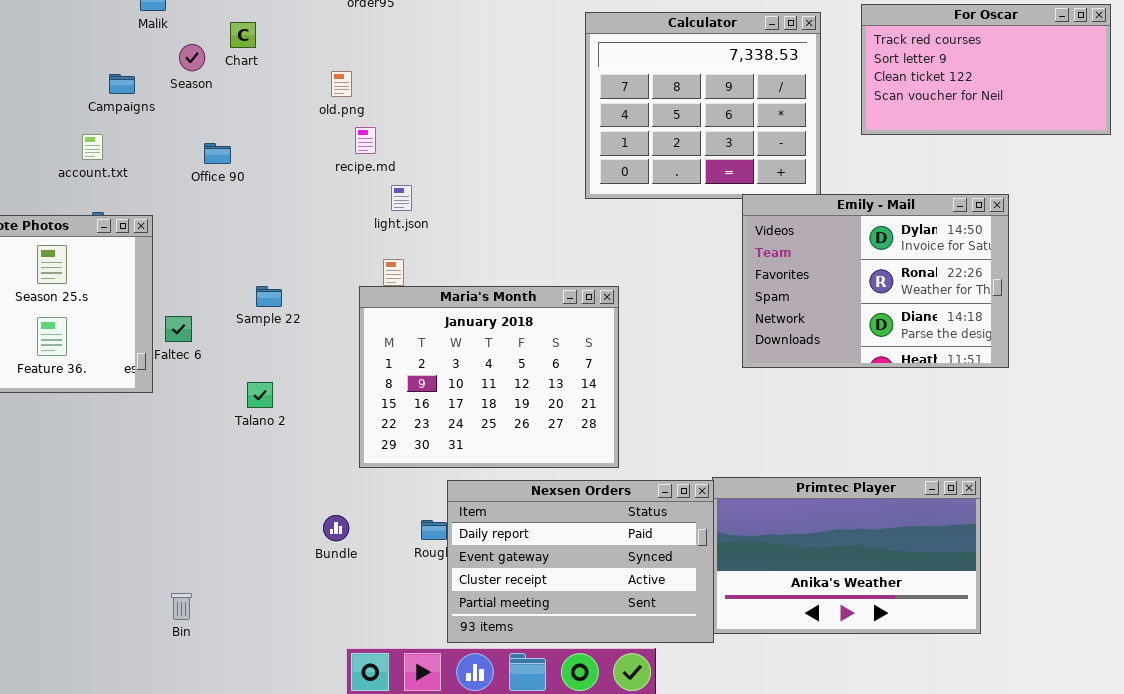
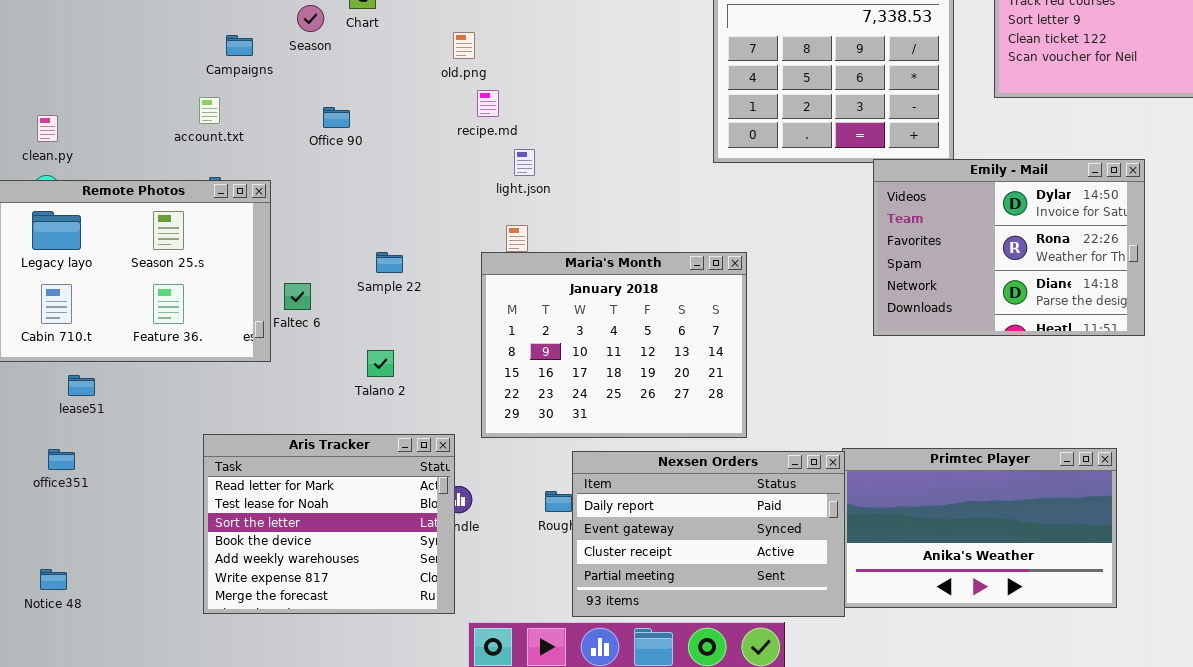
Aris Tracker: none -> [203,434,455,614], opened

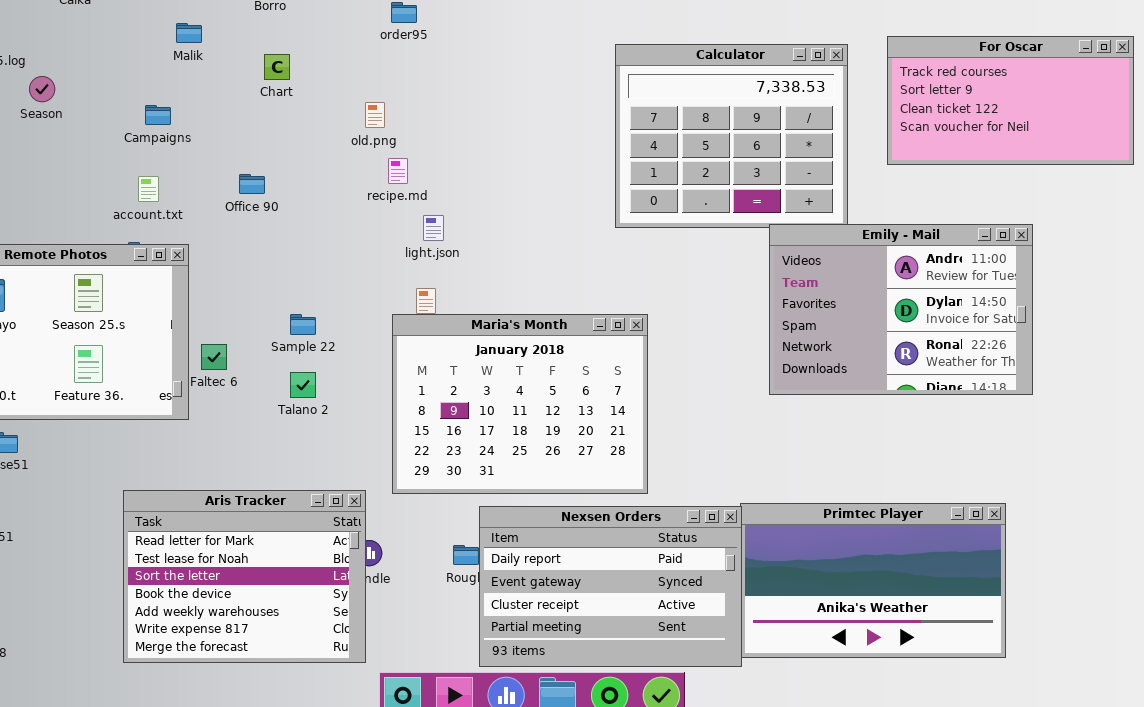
Season: [297,5,324,32] -> [29,76,55,102], moved
account.txt: [199,97,220,124] -> [138,176,159,202], moved
Emily - Mail: [873,159,1145,336] -> [769,224,1033,395], scrolled up 1 row
Talano 2: [367,350,394,377] -> [290,372,316,398], moved

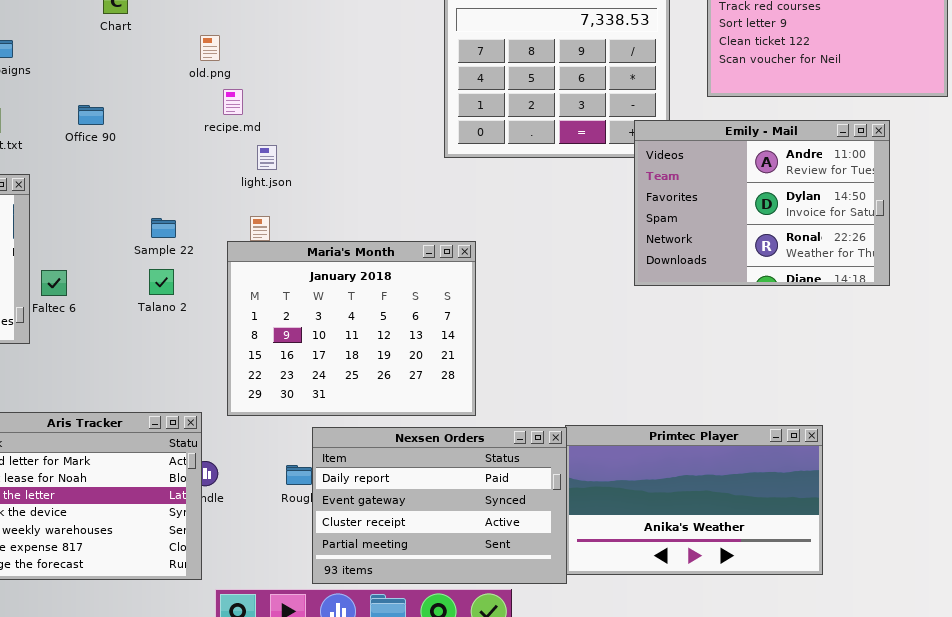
Emily - Mail: [769,224,1033,395] -> [634,120,890,286], moved
Sample 22: [290,314,316,335] -> [151,218,176,238], moved
Talano 2: [290,372,316,398] -> [149,269,174,295], moved

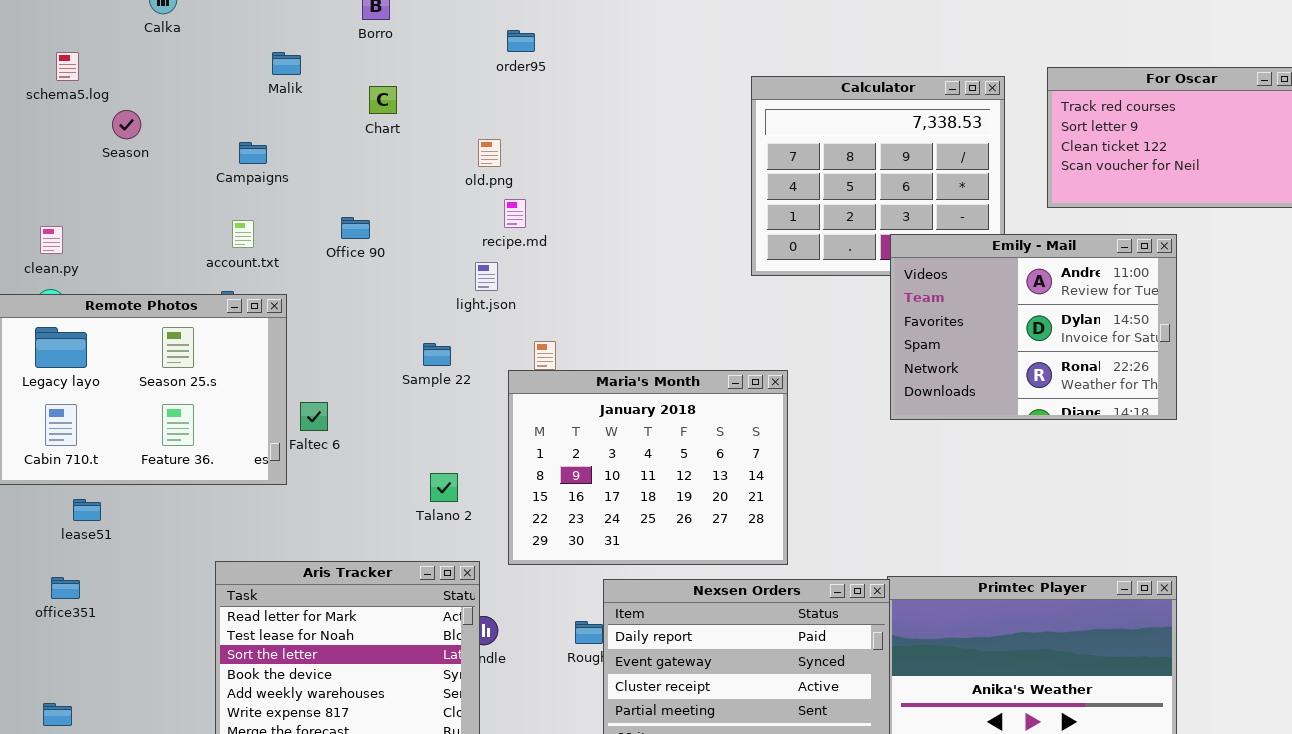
Emily - Mail: [634,120,890,286] -> [890,234,1177,420], moved
light.json: [257,145,277,170] -> [475,262,498,291], moved
Talano 2: [149,269,174,295] -> [430,473,458,502], moved

